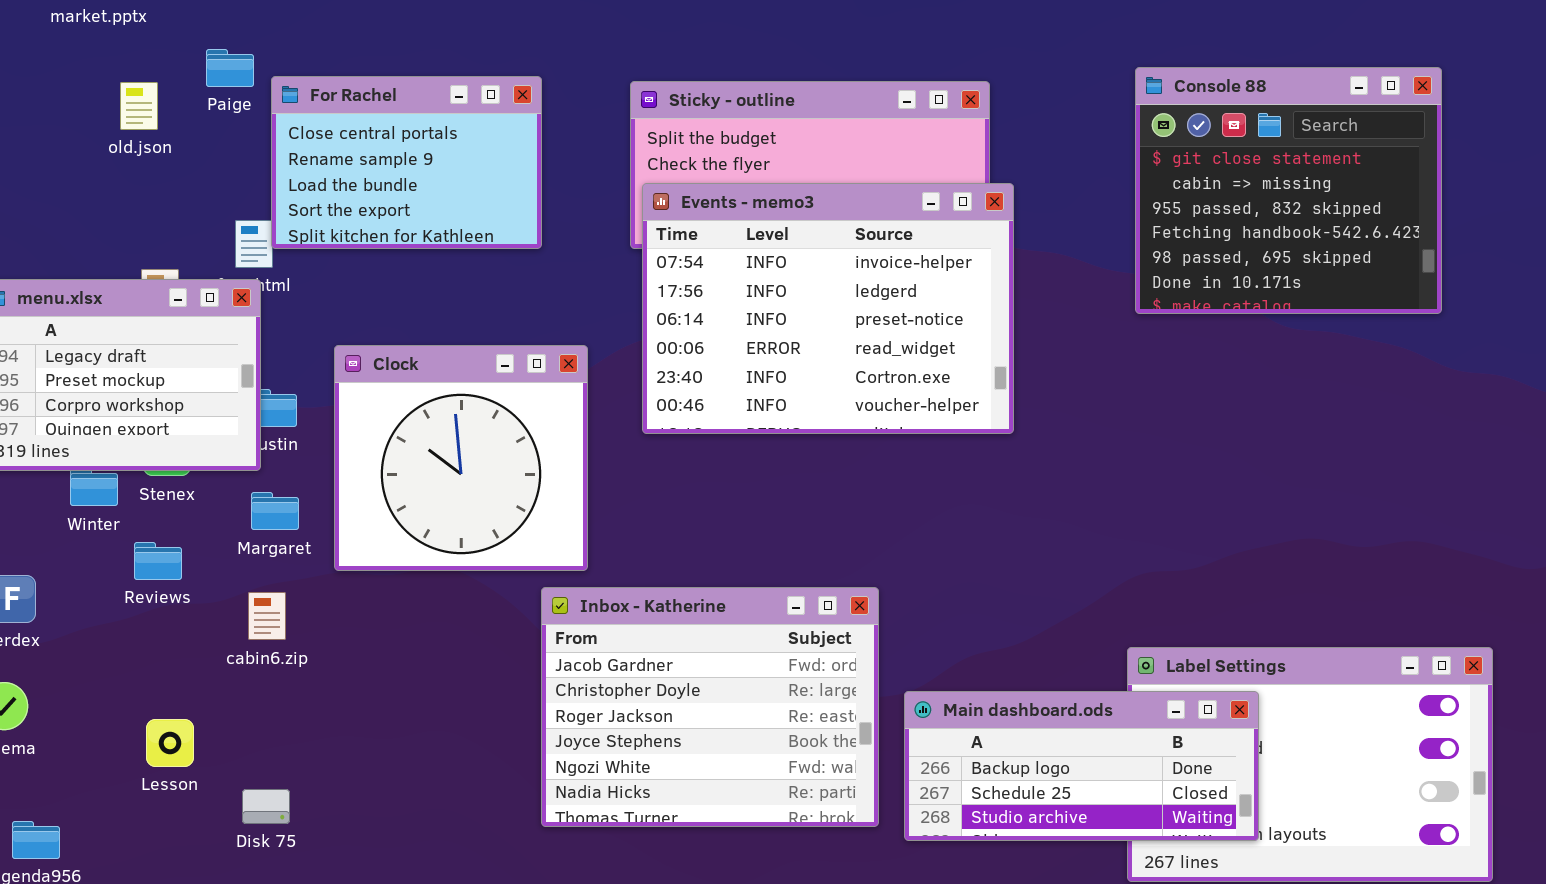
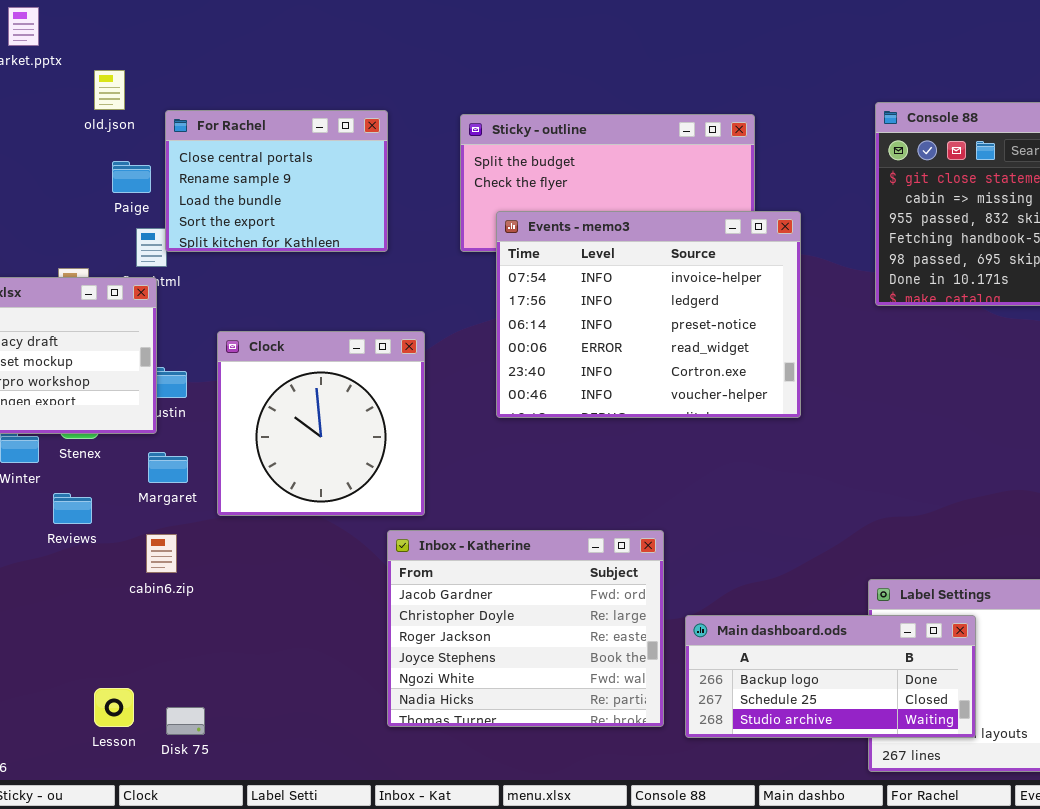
Paige: [206,49,254,87] -> [112,161,151,193], moved
old.json: [120,82,158,130] -> [94,70,125,110], moved
Events - memo3: [642,183,1014,434] -> [496,211,801,418], moved
Lesson: [146,719,194,767] -> [94,688,134,727], moved
Disk 75: [242,789,290,824] -> [166,707,205,735], moved

